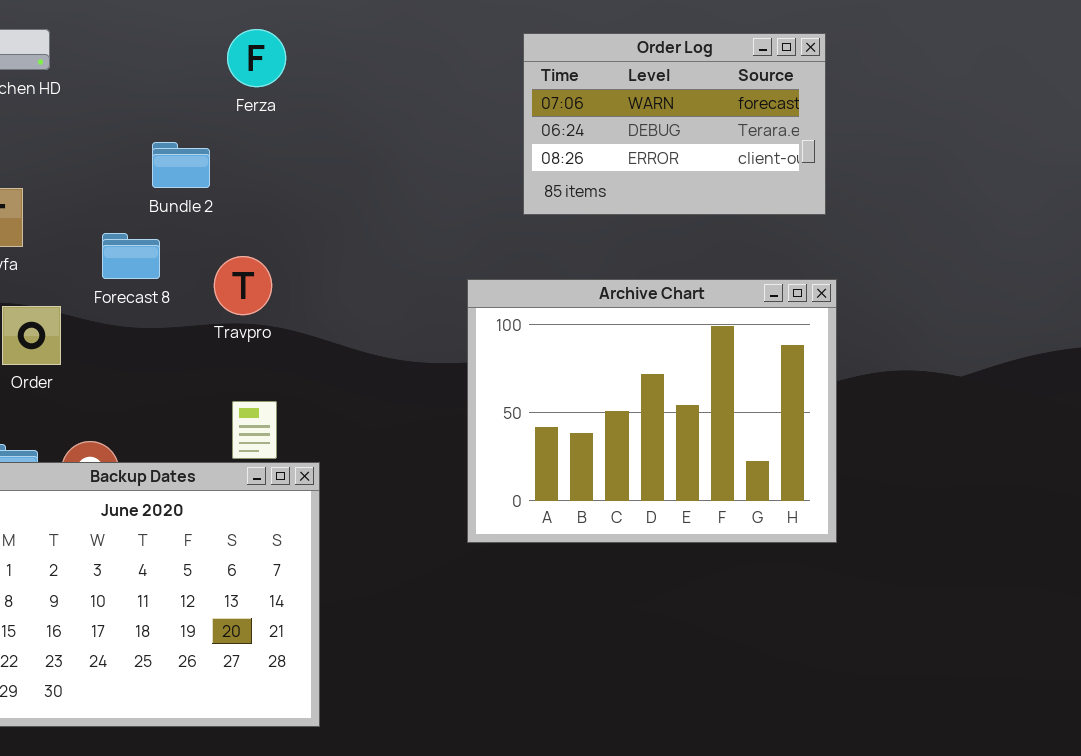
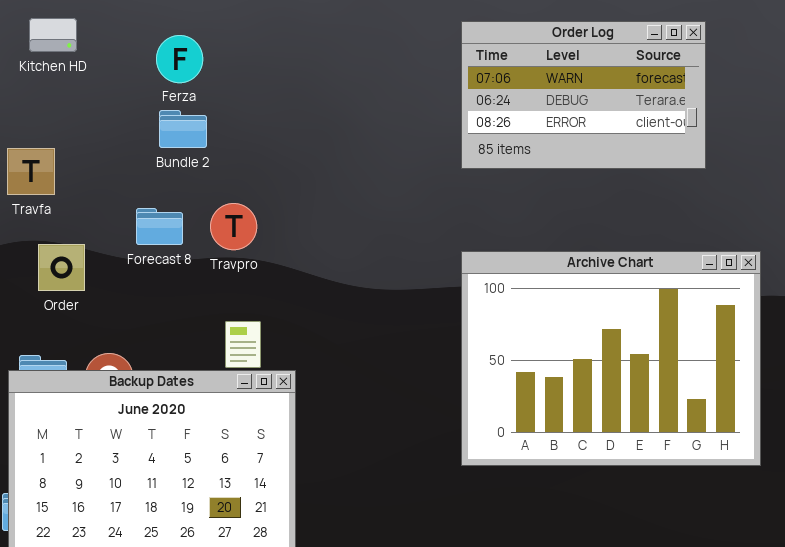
Ferza: [227,29,286,87] -> [156,35,203,83], moved
Forecast 8: [102,233,160,279] -> [136,208,183,245], moved
Archive Chart: [467,279,837,543] -> [461,251,761,466], moved

